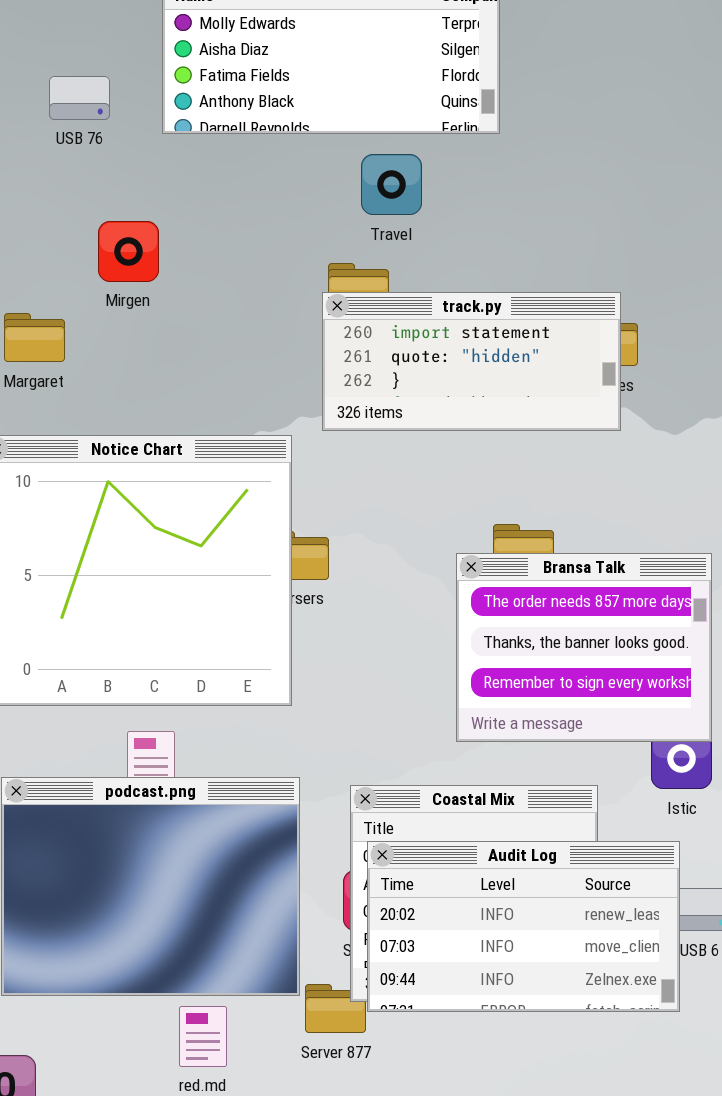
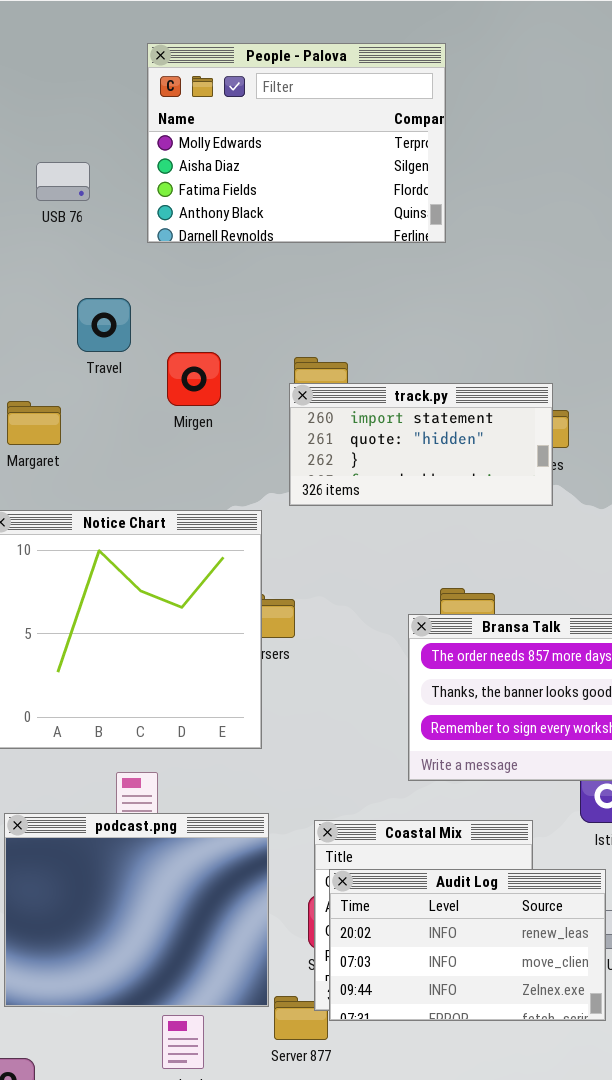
USB 76: [49,76,110,120] -> [36,162,90,201], moved
Travel: [361,154,422,215] -> [77,298,131,352], moved
Mirgen: [98,221,159,282] -> [167,352,221,406], moved

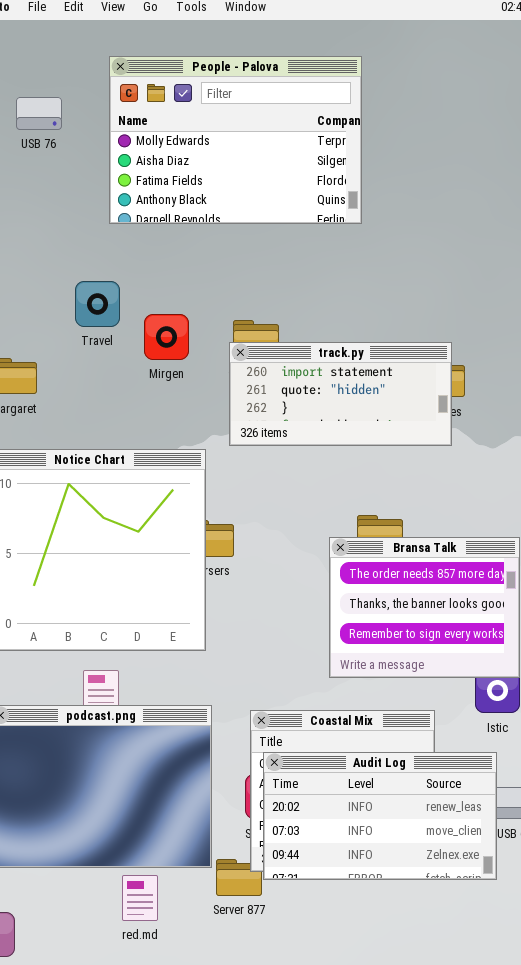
USB 76: [36,162,90,201] -> [16,97,62,130], moved
Travel: [77,298,131,352] -> [75,281,120,327], moved
Mirgen: [167,352,221,406] -> [144,314,189,360], moved

